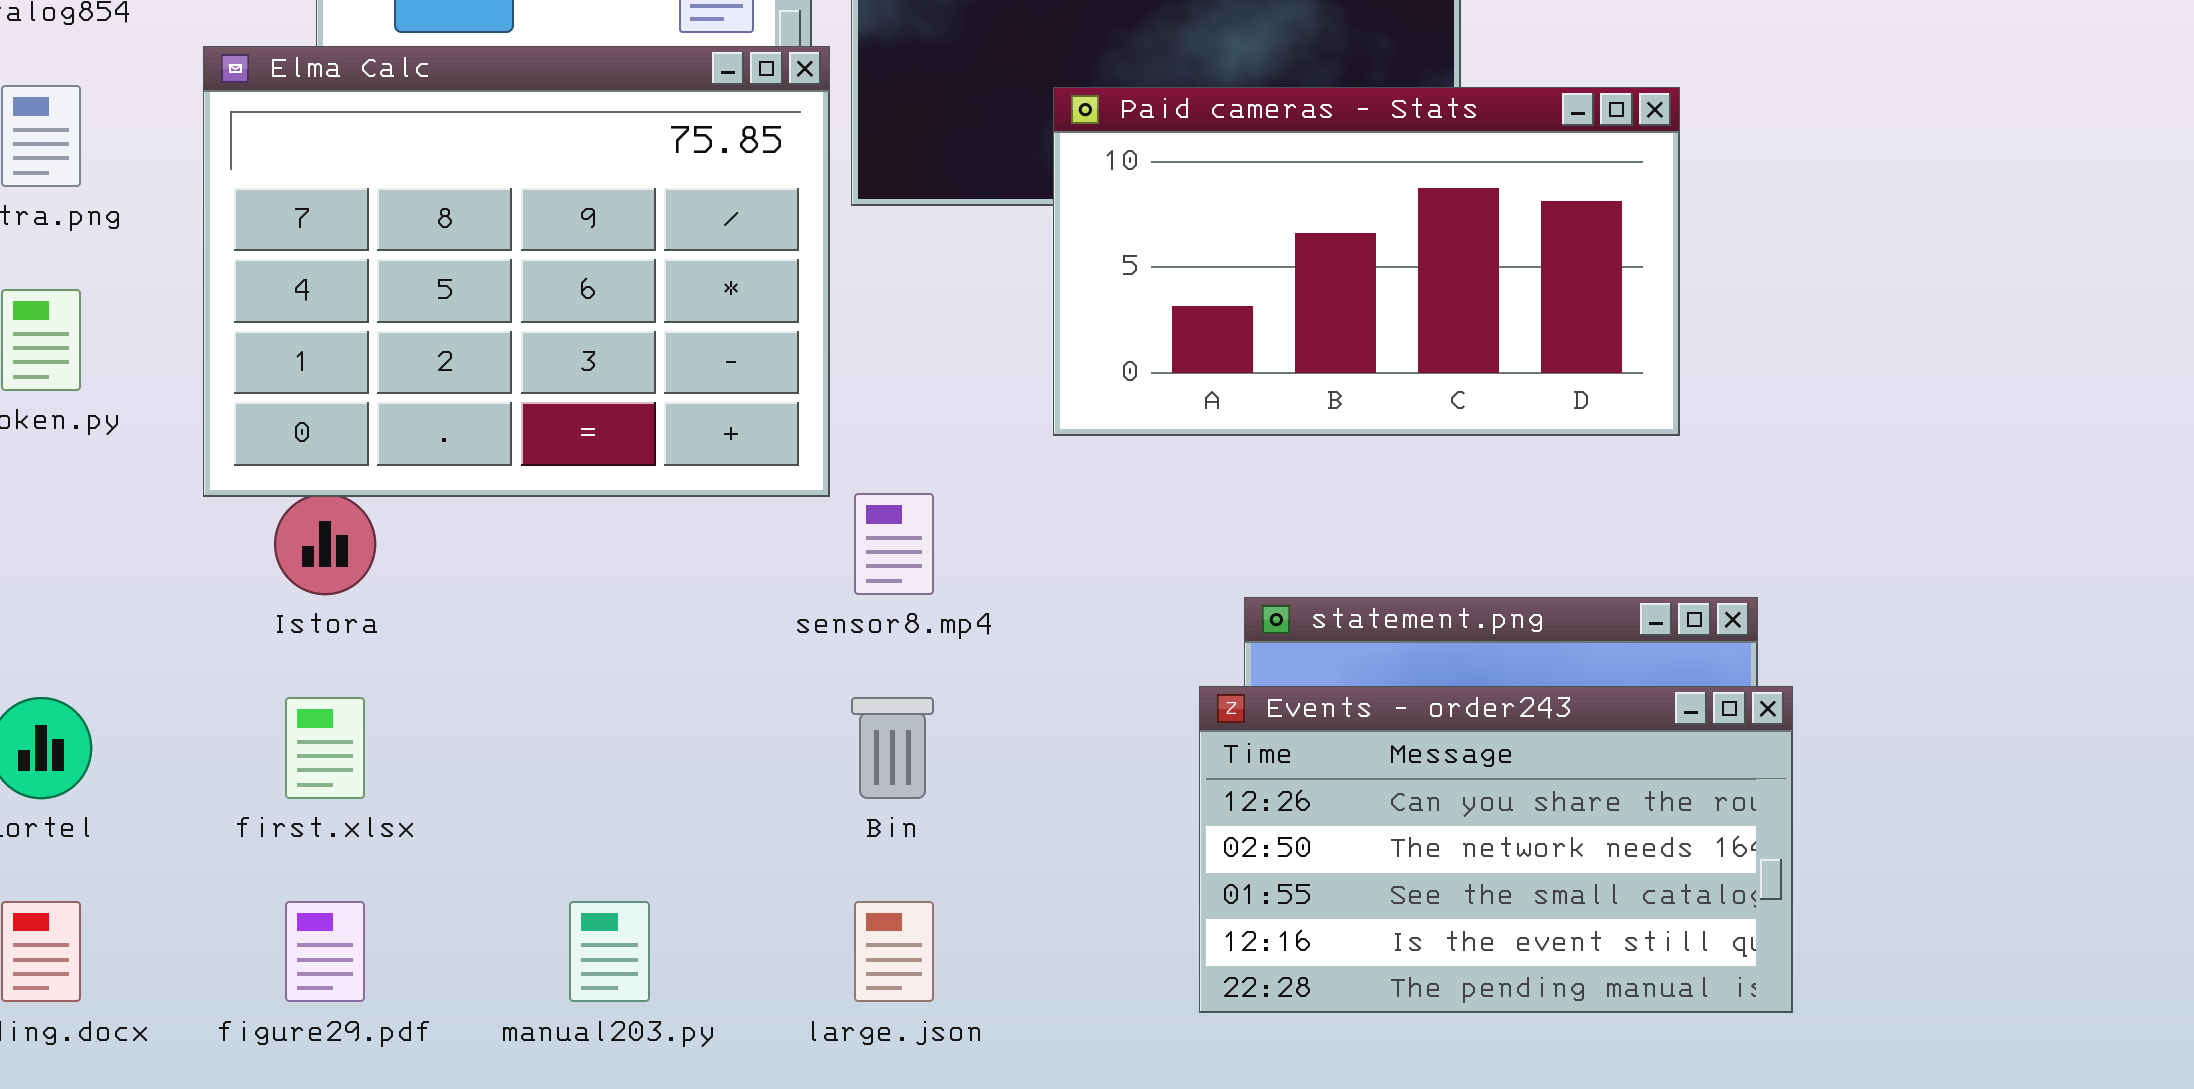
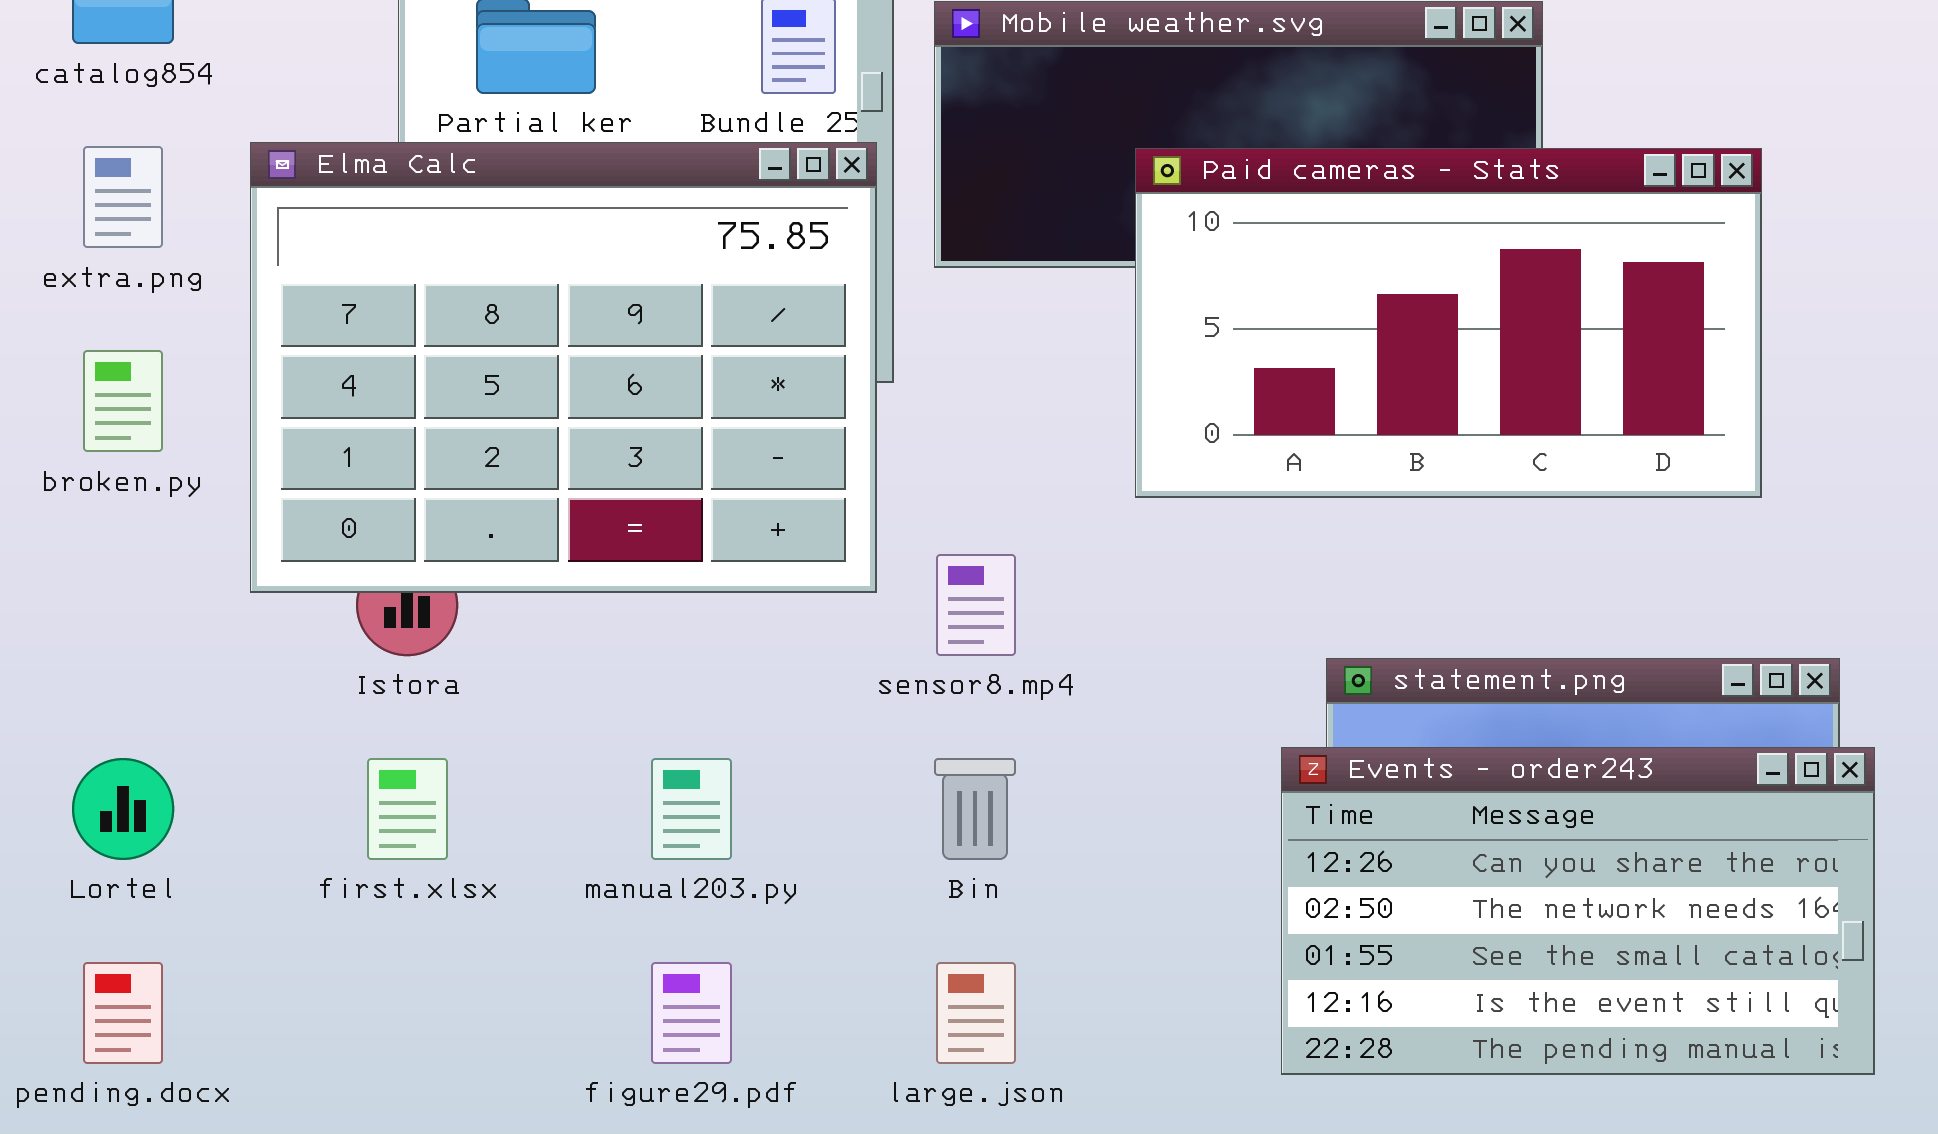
Elma Calc: [203,46,830,497] -> [250,142,877,593], moved
figure29.pdf: [285,901,365,1002] -> [651,962,732,1064], moved
manual203.py: [569,901,650,1002] -> [651,758,732,860], moved

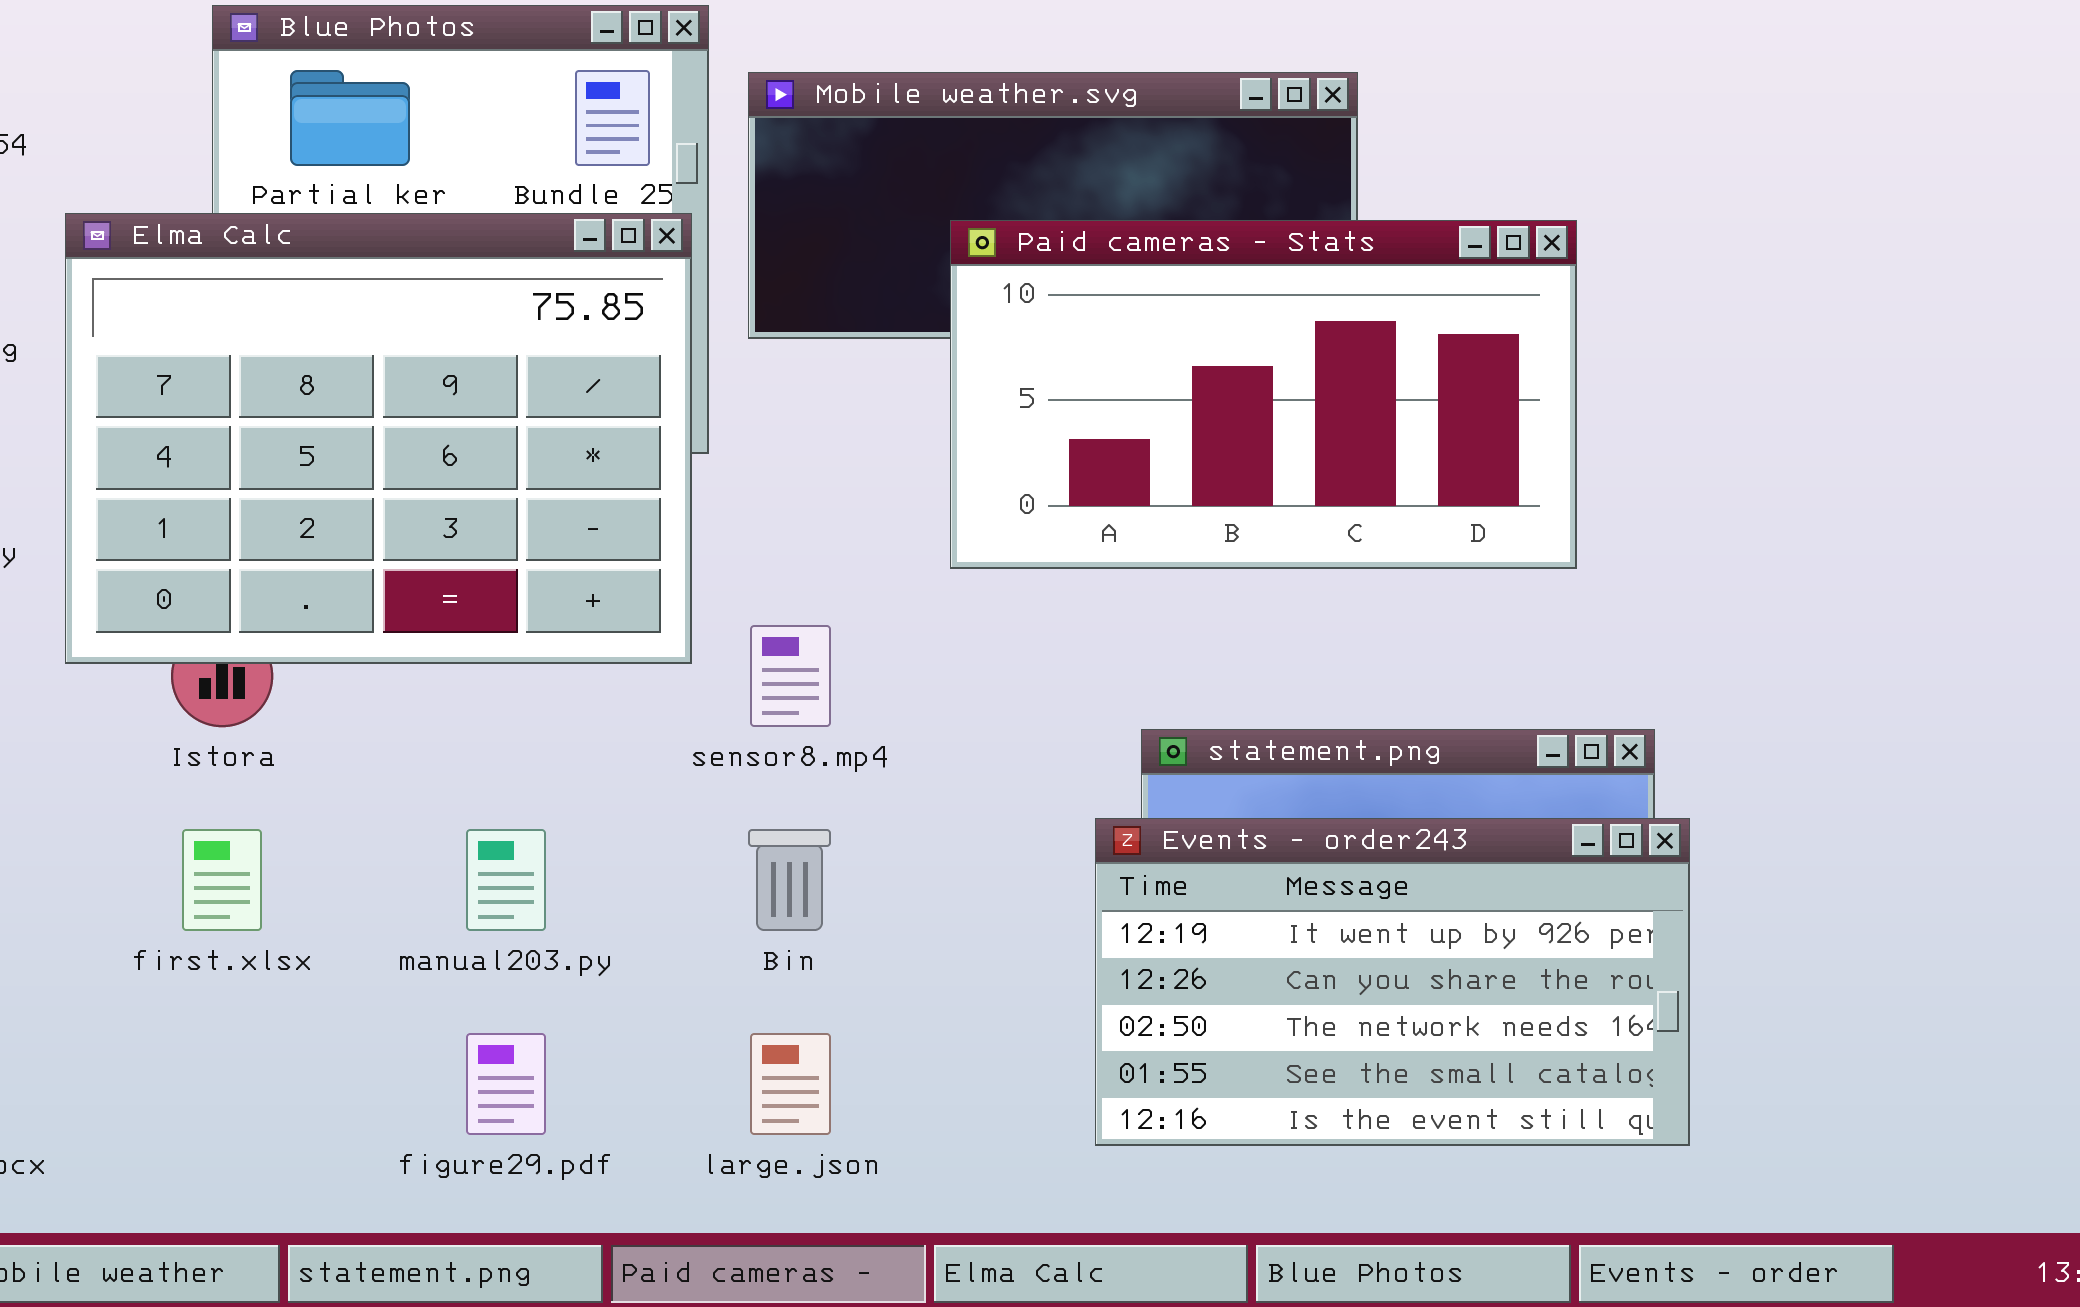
Events - order243: [1281,747,1875,1075] -> [1095,818,1690,1146], scrolled up 1 row

